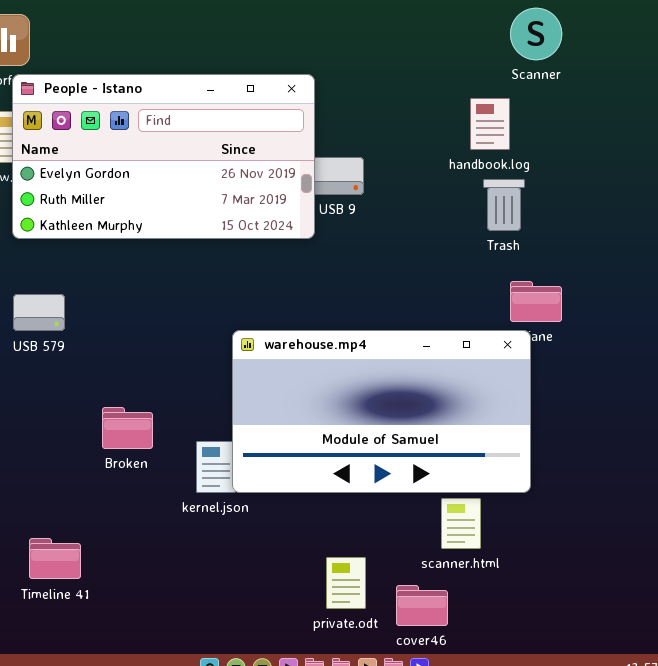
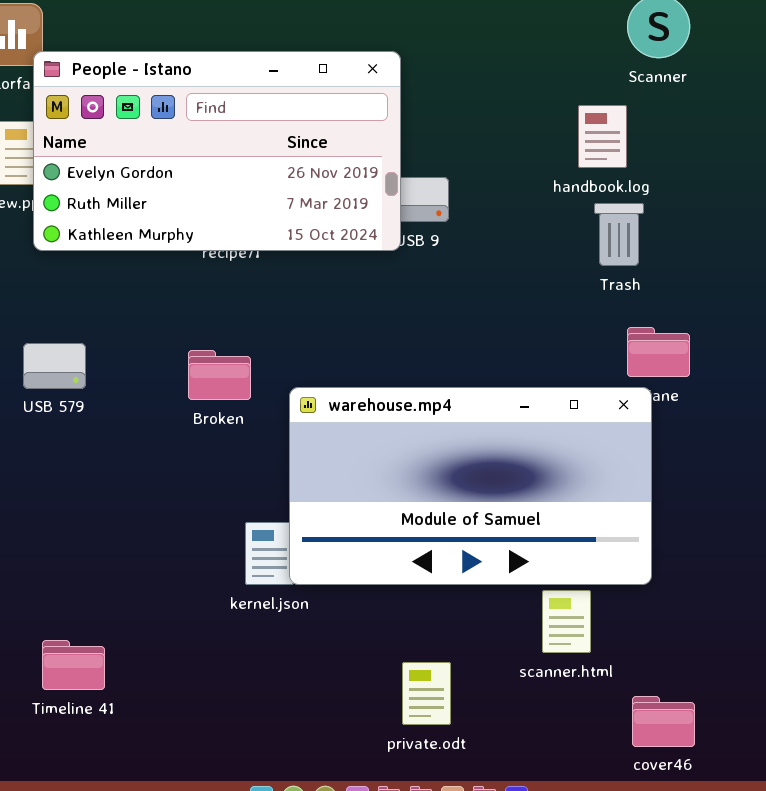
People - Istano: [12,74,315,239] -> [33,51,401,251], moved
Broken: [102,407,153,449] -> [188,350,251,400], moved
cover46: [396,585,448,626] -> [632,696,695,747], moved

